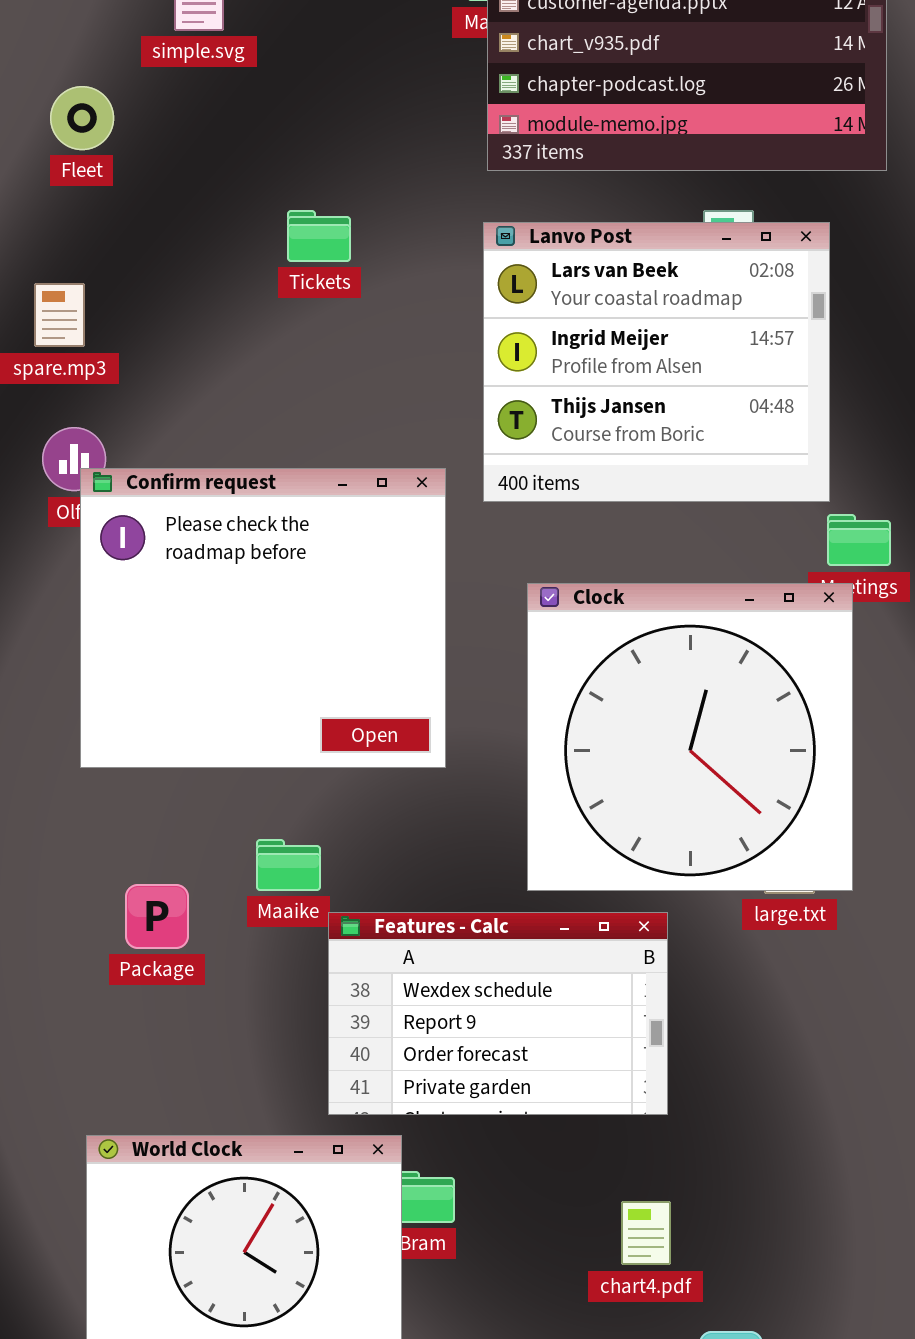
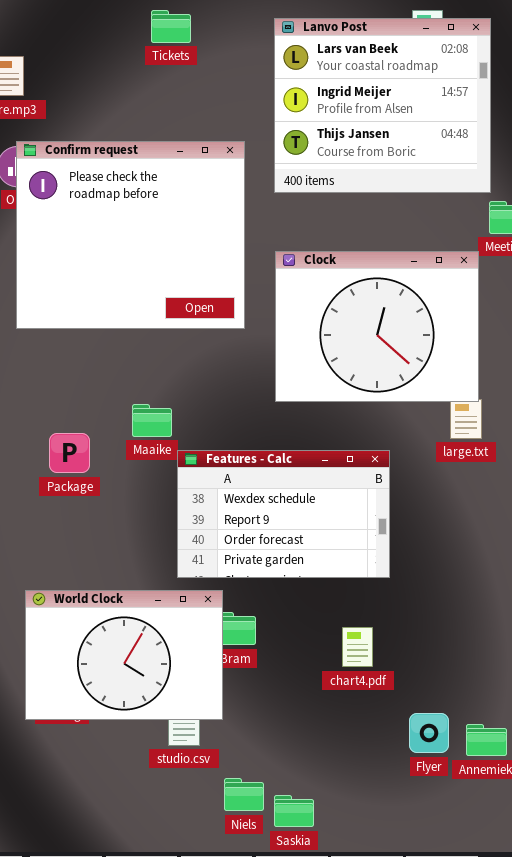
Confirm request: [80,468,446,768] -> [16,141,245,329], moved
Clock: [527,583,853,891] -> [275,251,479,402], moved, resized
chart4.pdf: [621,1201,671,1265] -> [342,627,373,667], moved

